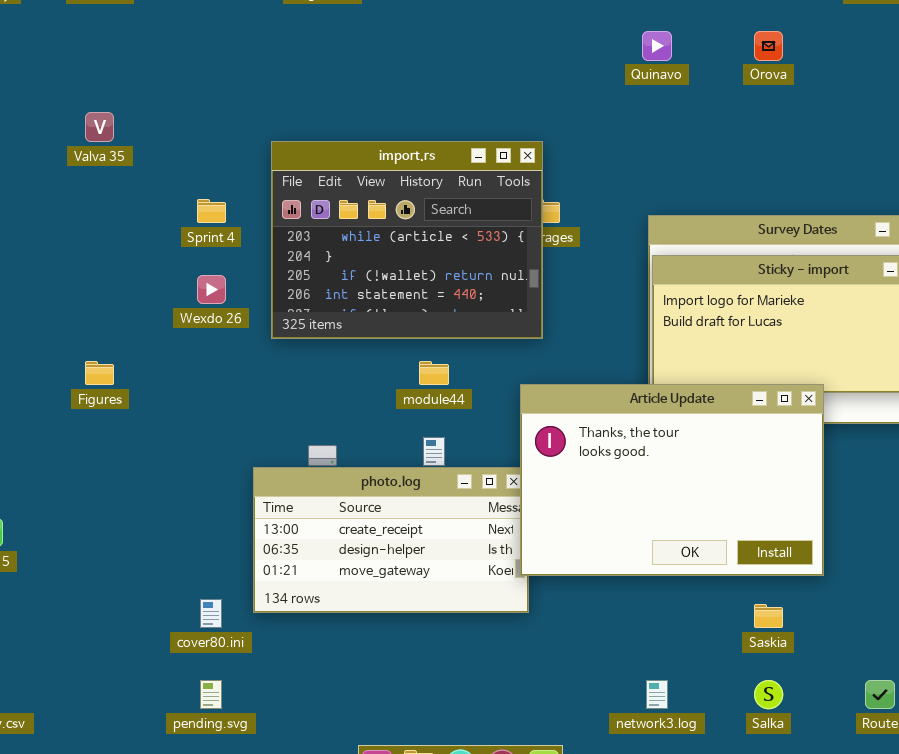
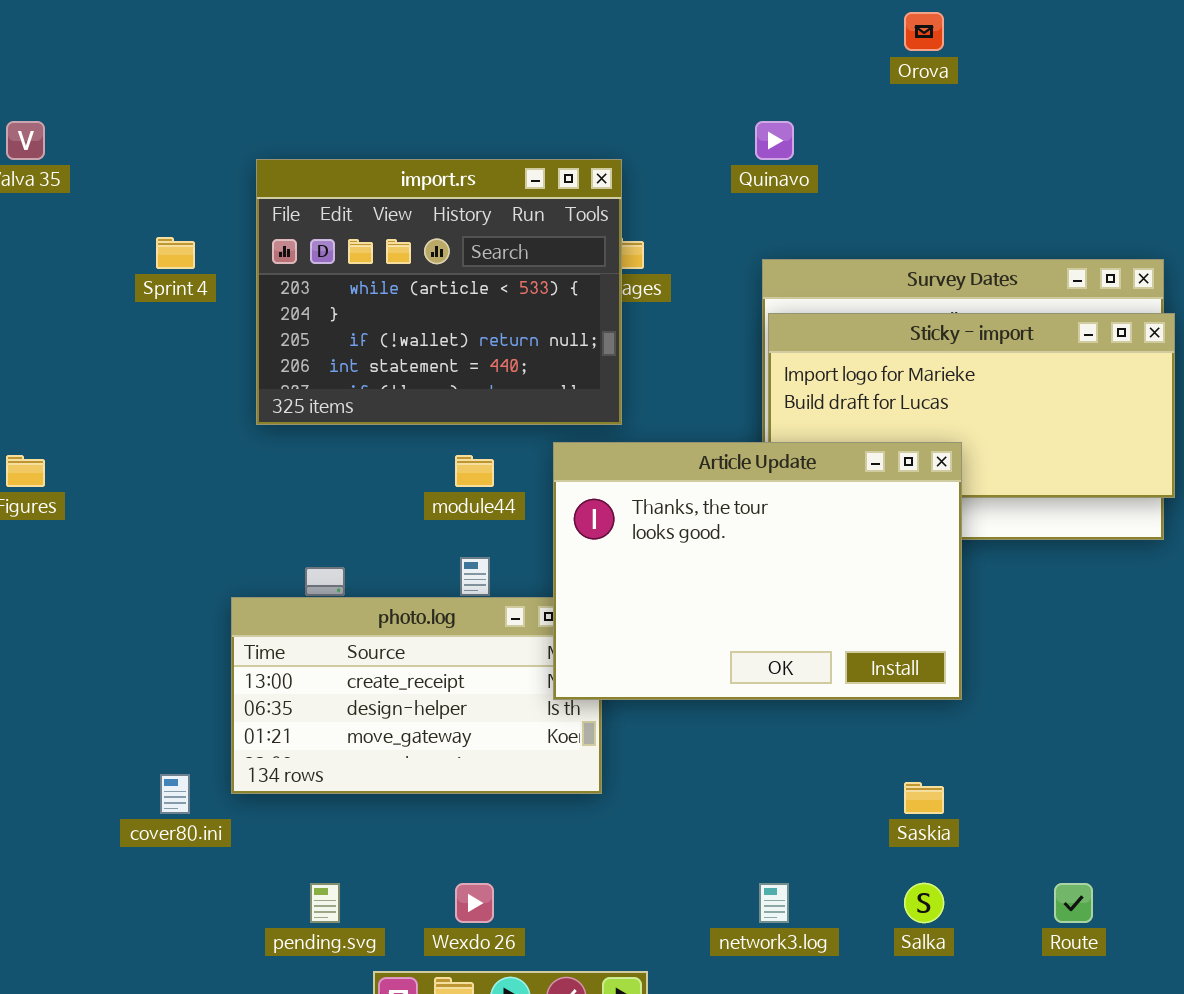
Quinavo: [642,31,672,61] -> [755,121,794,160], moved
Wexdo 26: [197,275,226,304] -> [455,883,494,923], moved
Article Update: [520,384,824,576] -> [553,442,962,700], moved
pending.svg: [200,680,222,709] -> [310,883,340,923], moved

